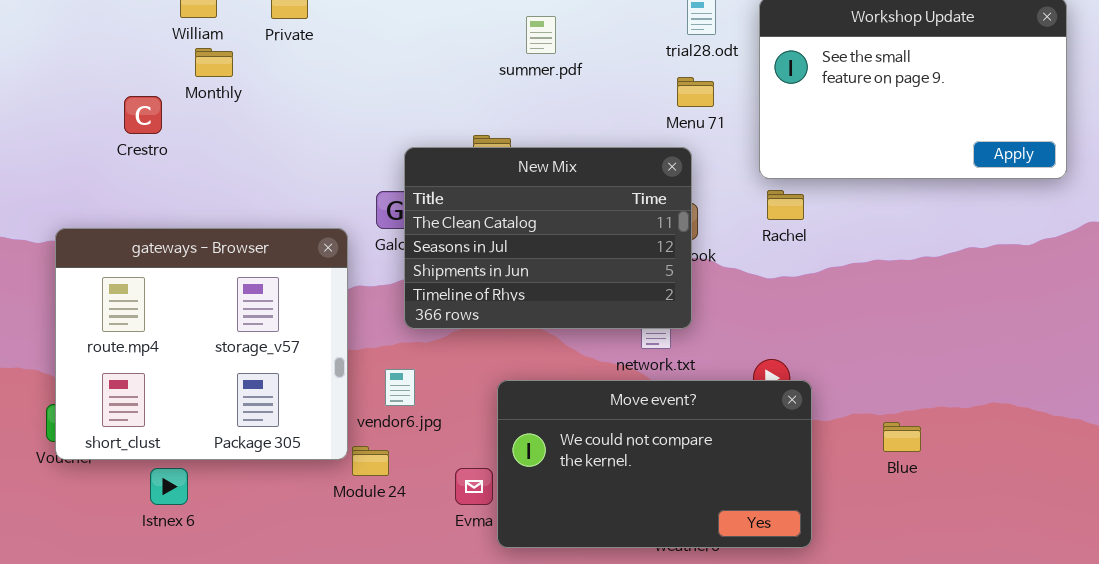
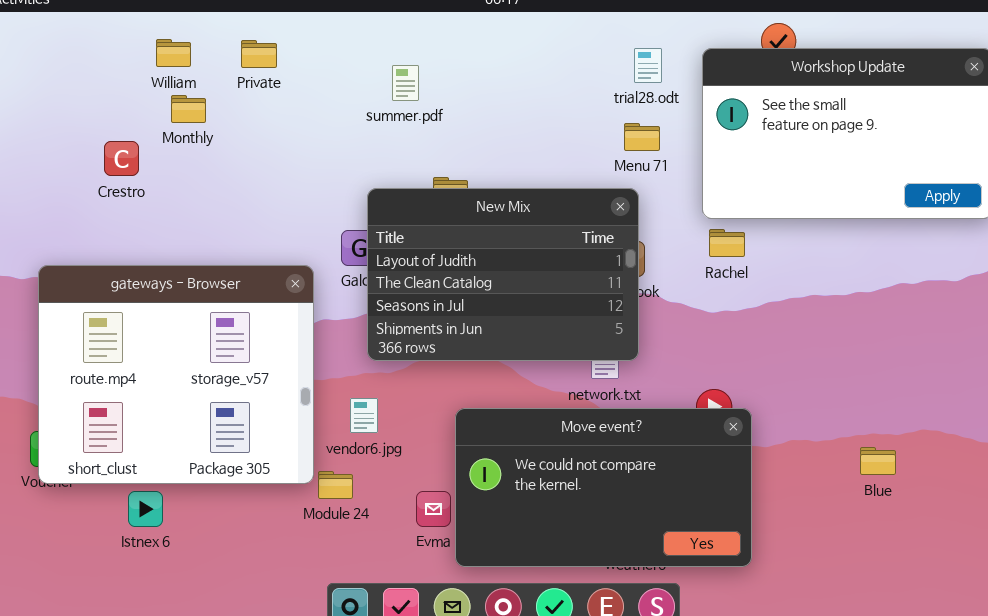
summer.pdf: [526,16,556,54] -> [392,65,419,101], moved
New Mix: [404,147,692,329] -> [367,188,639,361], scrolled up 1 row
Blue: [883,422,921,452] -> [860,447,896,475], moved

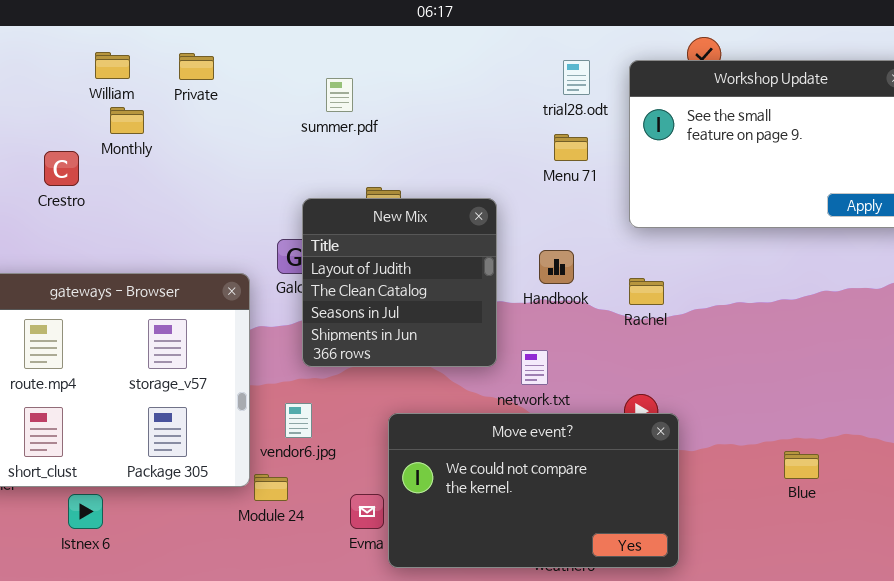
New Mix: [367,188,639,361] -> [302,198,497,367], resized
Rachel: [709,229,745,257] -> [629,278,664,305], moved

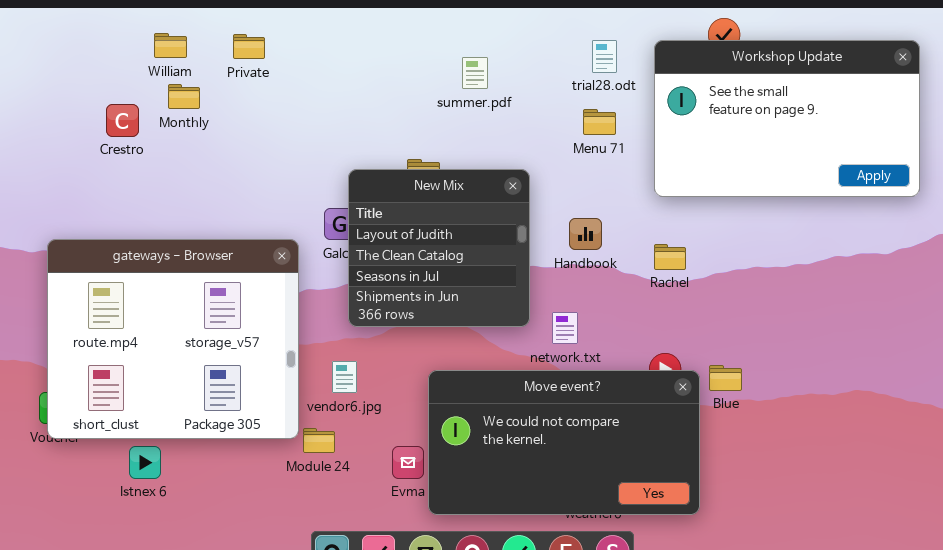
summer.pdf: [326,78,353,112] -> [462,57,488,89], moved
Crestro: [44,151,79,186] -> [106,104,139,137], moved
Blue: [784,451,819,479] -> [709,365,742,391], moved

